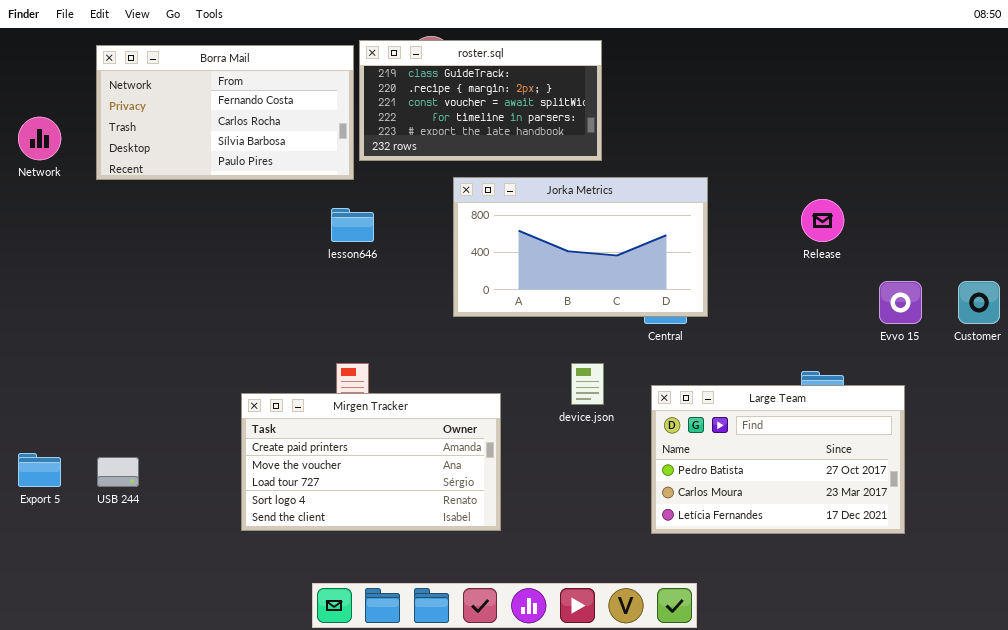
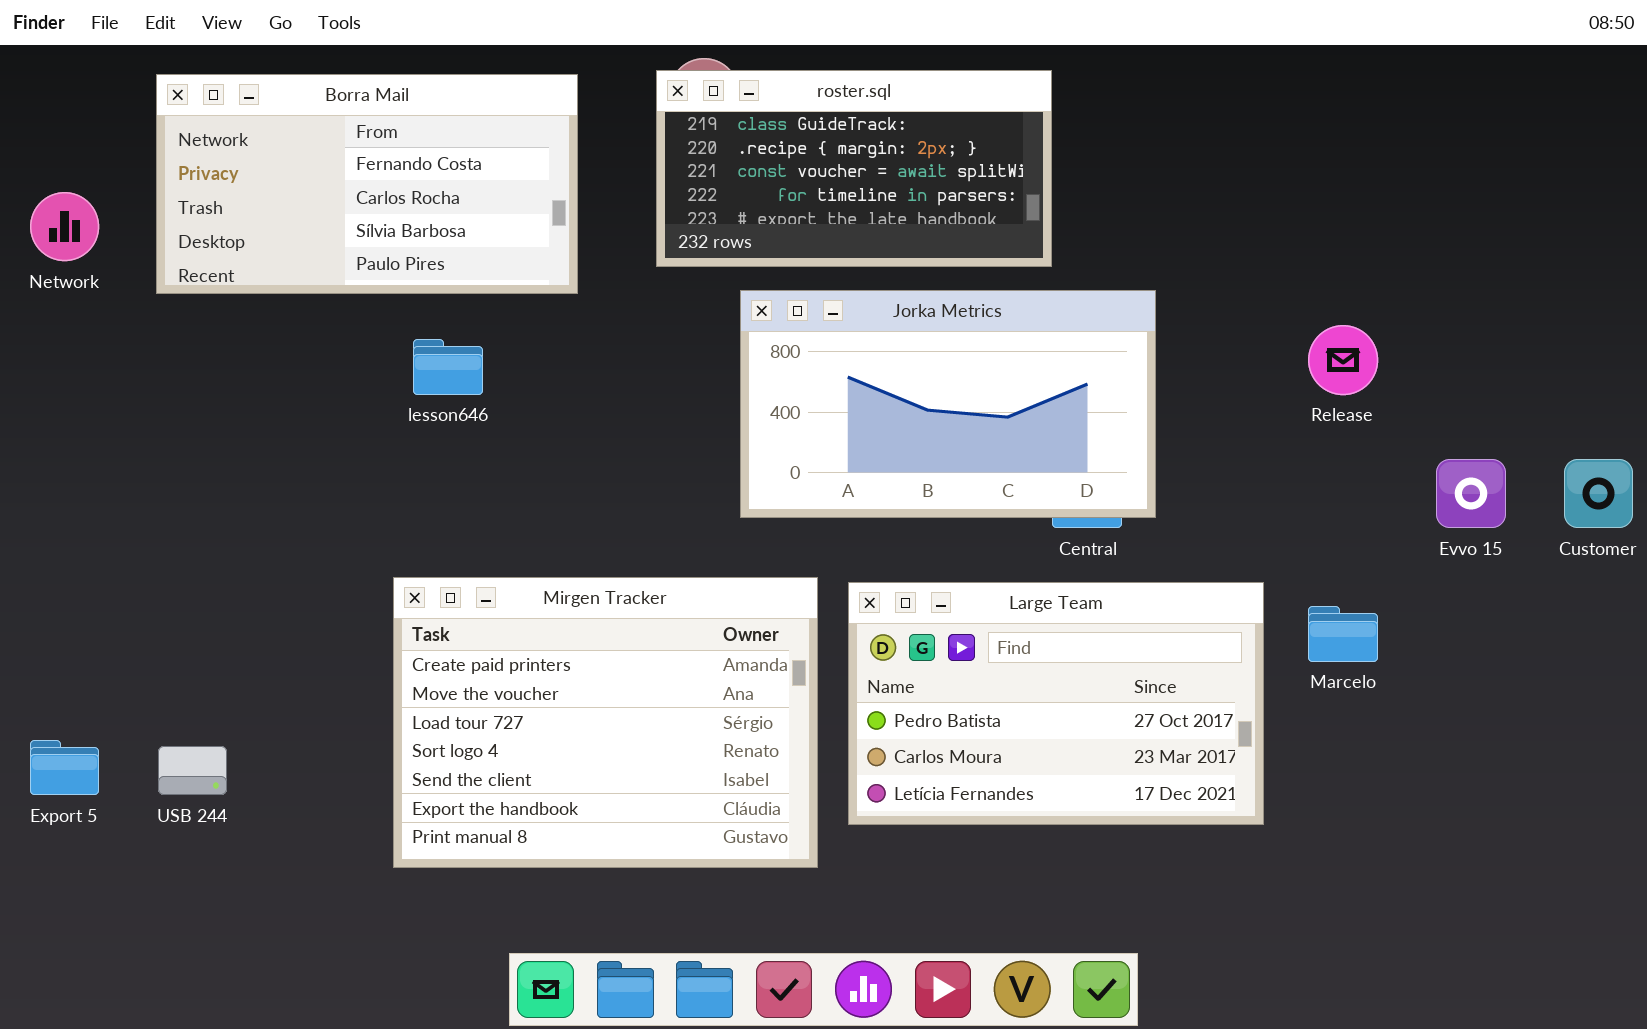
roster.sql: [359,40,602,161] -> [656,70,1052,267], moved
lesson646: [331,208,374,242] -> [413,339,483,395], moved
Large Team: [651,385,905,534] -> [848,582,1264,825], moved
Mirgen Tracker: [241,393,501,531] -> [393,577,818,868], resized

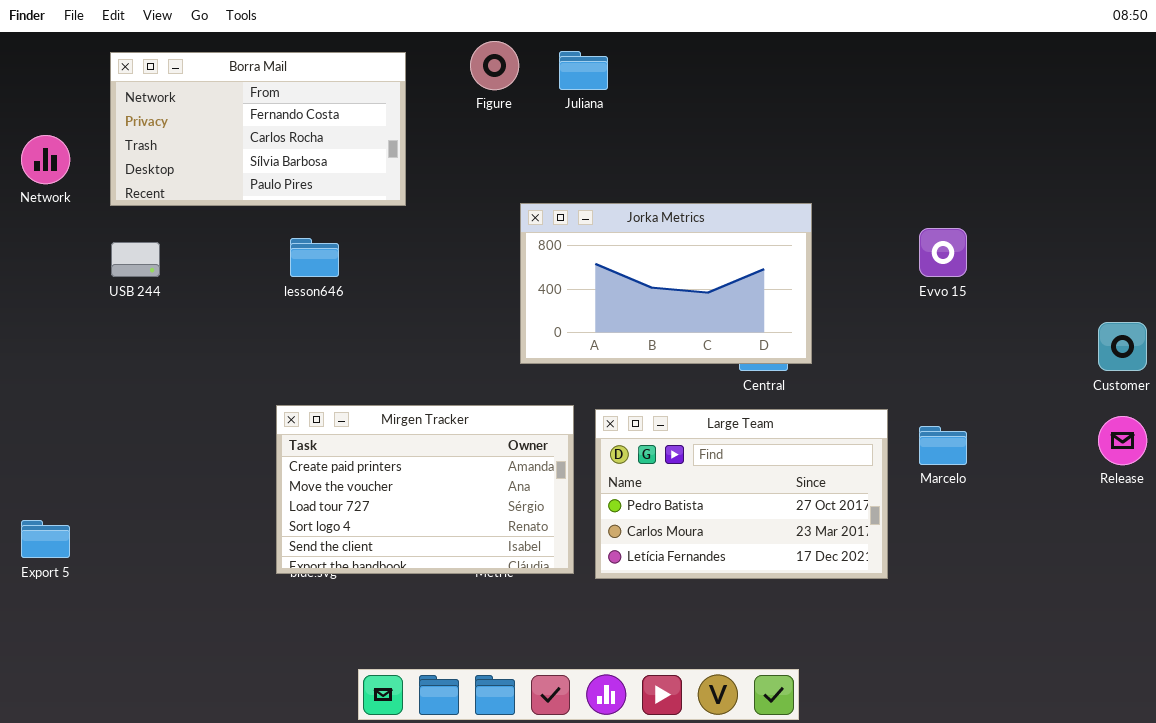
roster.sql: [656,70,1052,267] -> none, closed
Release: [1308,325,1378,395] -> [1098,416,1147,465], moved
Evvo 15: [1436,459,1506,528] -> [919,228,967,277], moved
Mirgen Tracker: [393,577,818,868] -> [276,405,574,574], resized
USB 244: [158,746,227,795] -> [111,242,160,277], moved

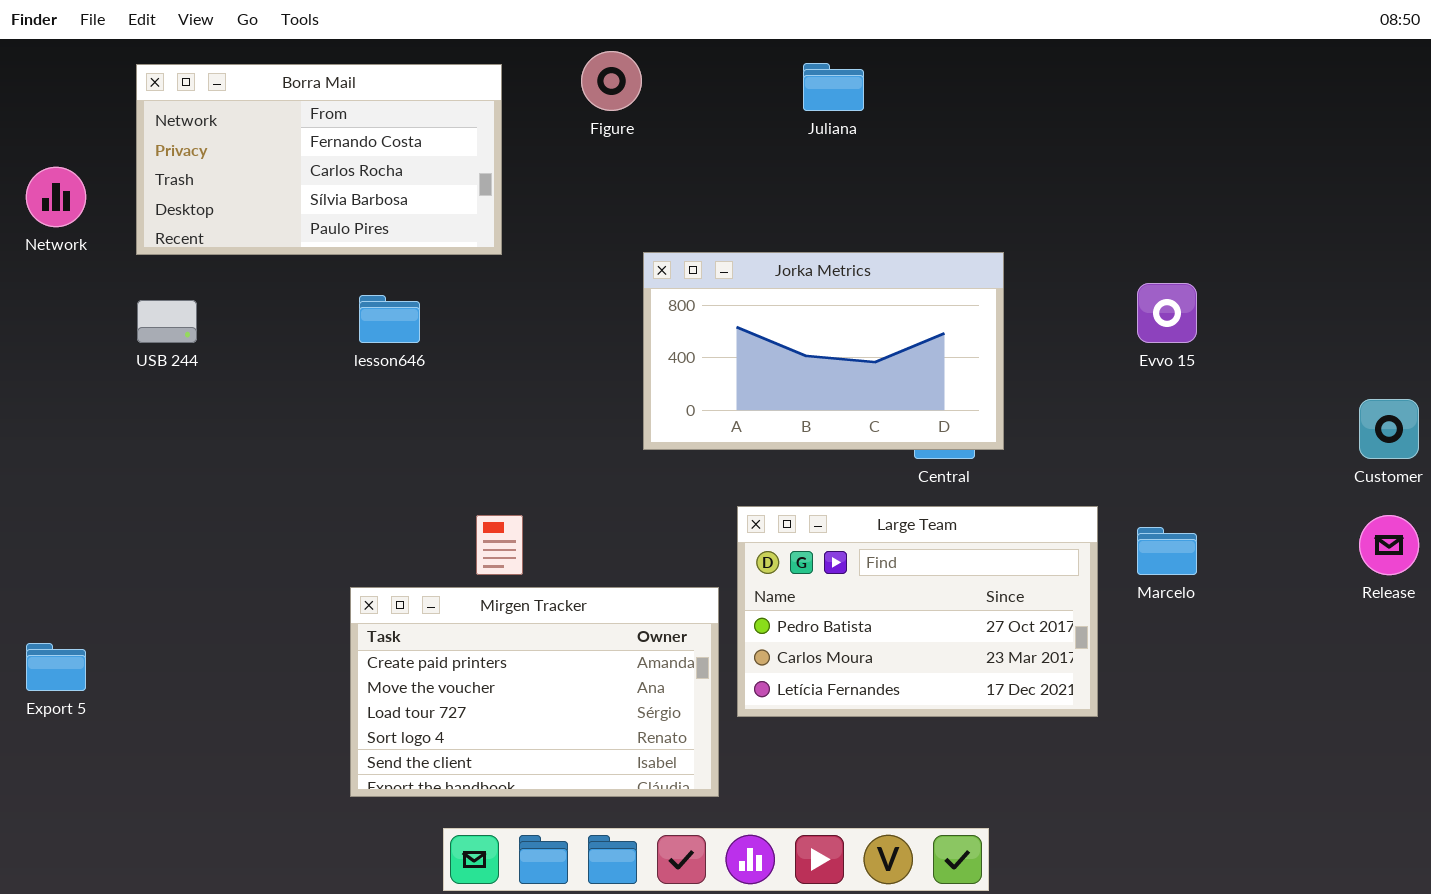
Juliana: [559,51,608,90] -> [803,63,864,111], moved
Mirgen Tracker: [276,405,574,574] -> [350,587,719,797], moved

